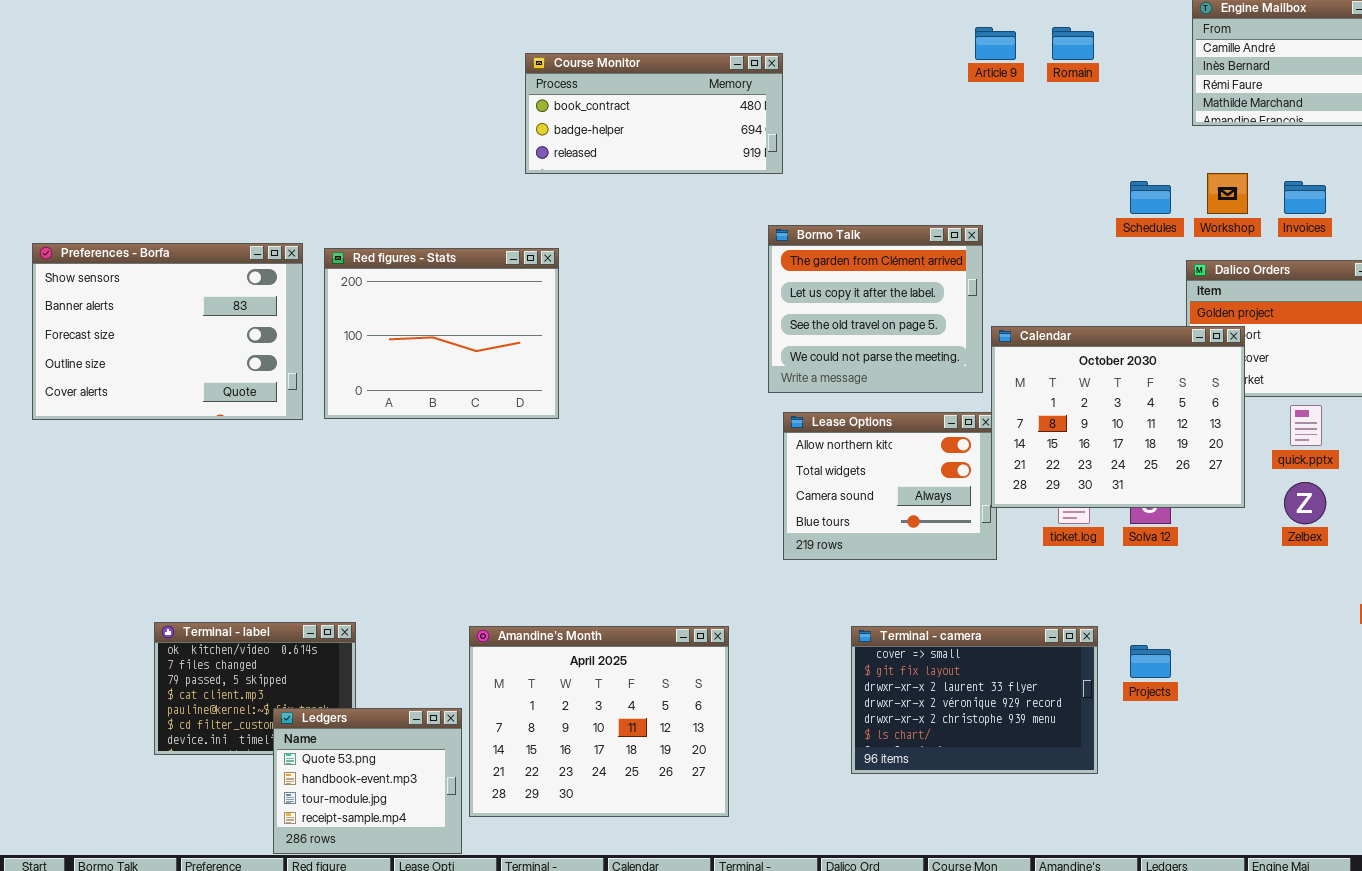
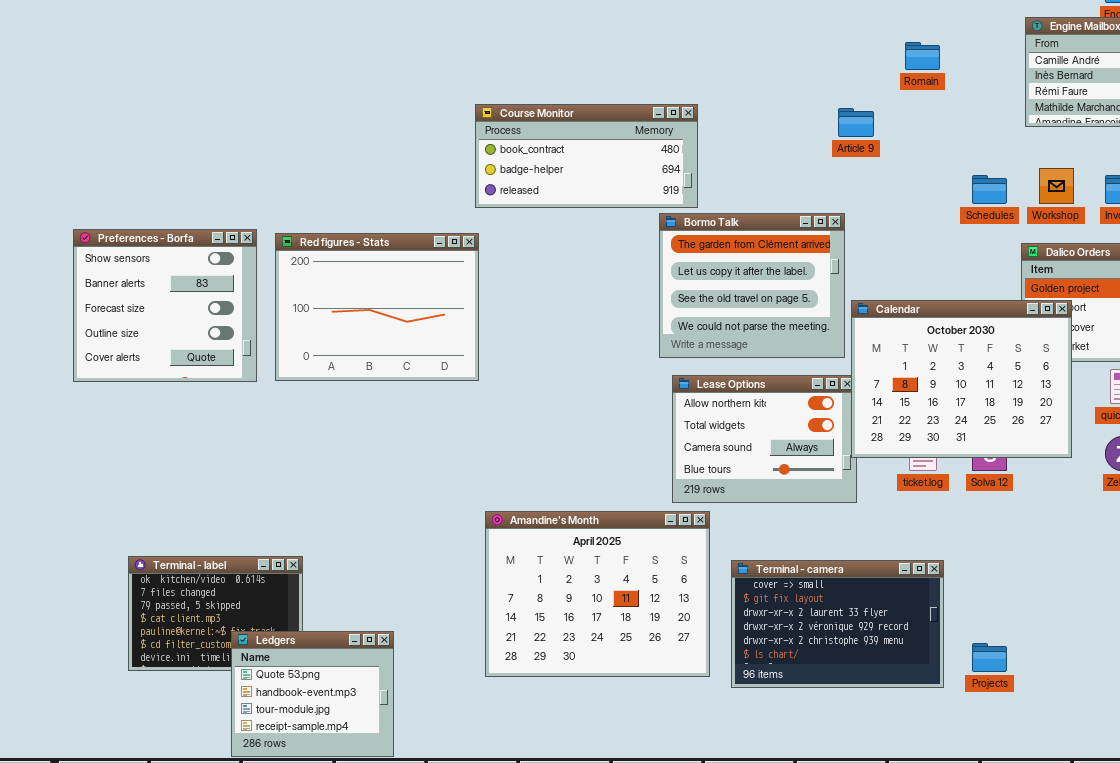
Article 9: [975,27,1016,60] -> [838,108,874,137], moved
Course Monitor: [525,53,783,174] -> [475,104,698,208], moved
Preferences - Borfa: [32,243,303,420] -> [73,229,257,382], resized
Amandine's Month: [469,626,729,817] -> [485,511,710,677], moved
Projects: [1130,645,1171,678] -> [972,643,1007,672], moved

